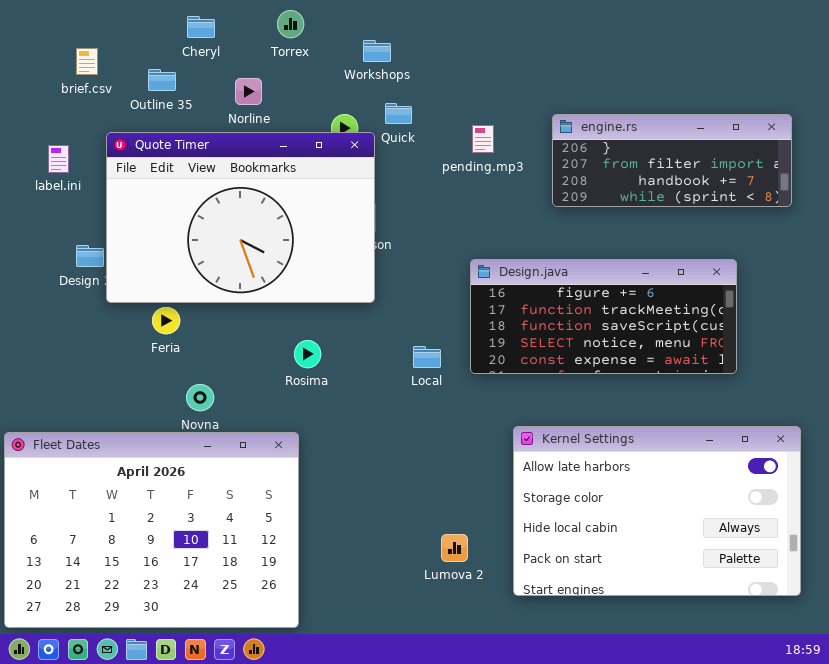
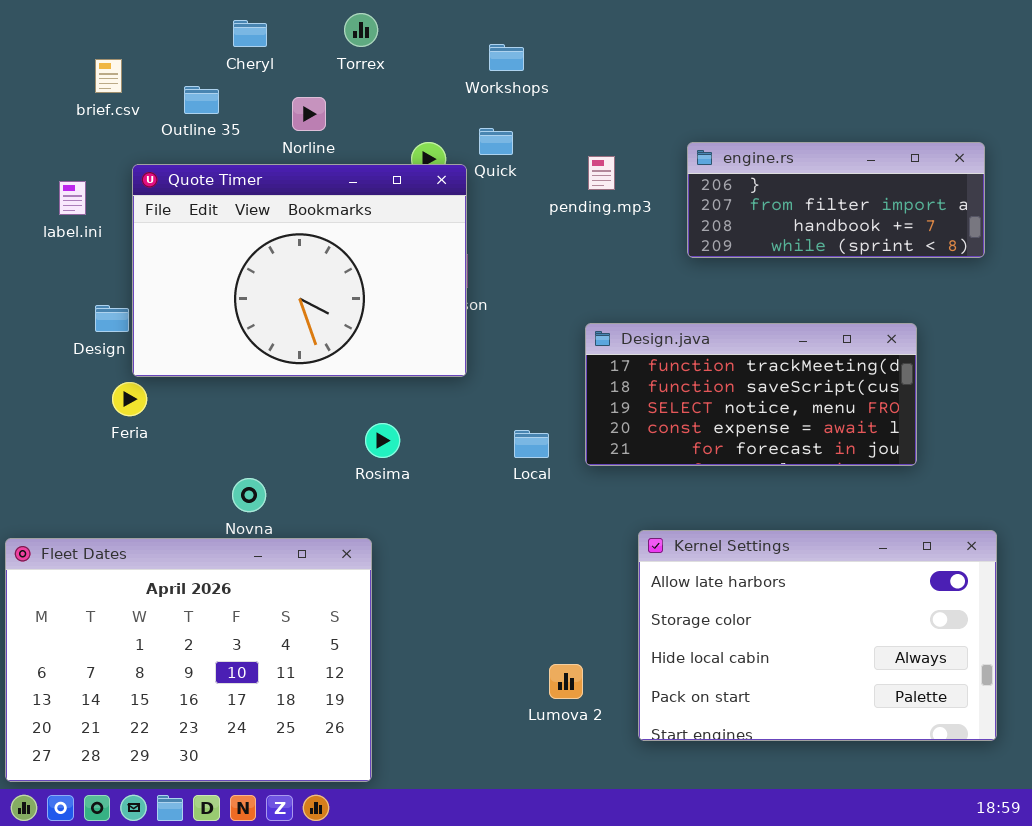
Workshops: [363,40,391,62] -> [489,44,524,71], moved
Design.java: [470,259,737,374] -> [585,323,917,466], scrolled down 1 row
Feria: [152,307,180,334] -> [112,382,147,416], moved

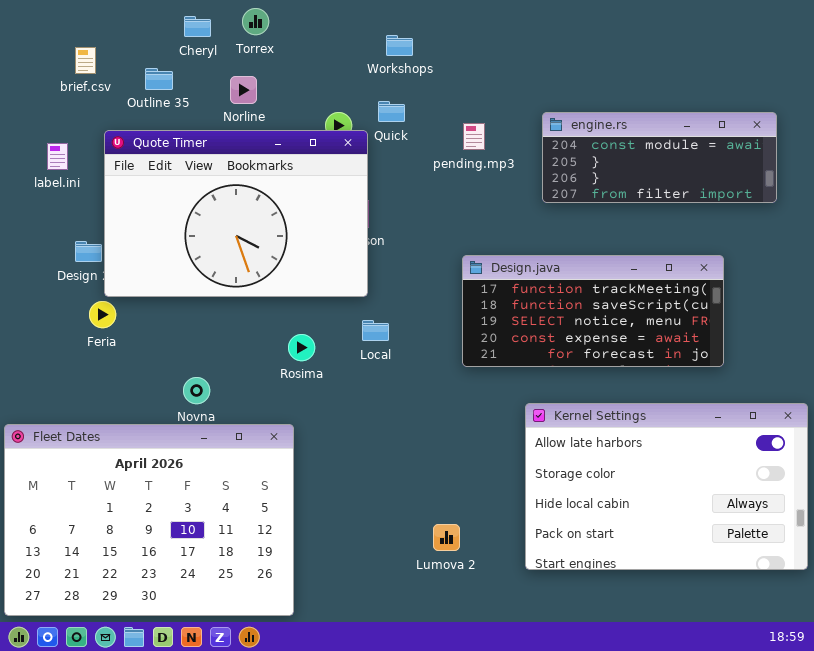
Torrex: [344,13,378,47] -> [242,8,269,35], moved
engine.rs: [687,142,985,258] -> [542,112,777,203], scrolled up 2 rows
Local: [514,430,549,458] -> [362,320,389,341], moved
Kernel Settings: [638,530,997,741] -> [525,403,808,570], moved

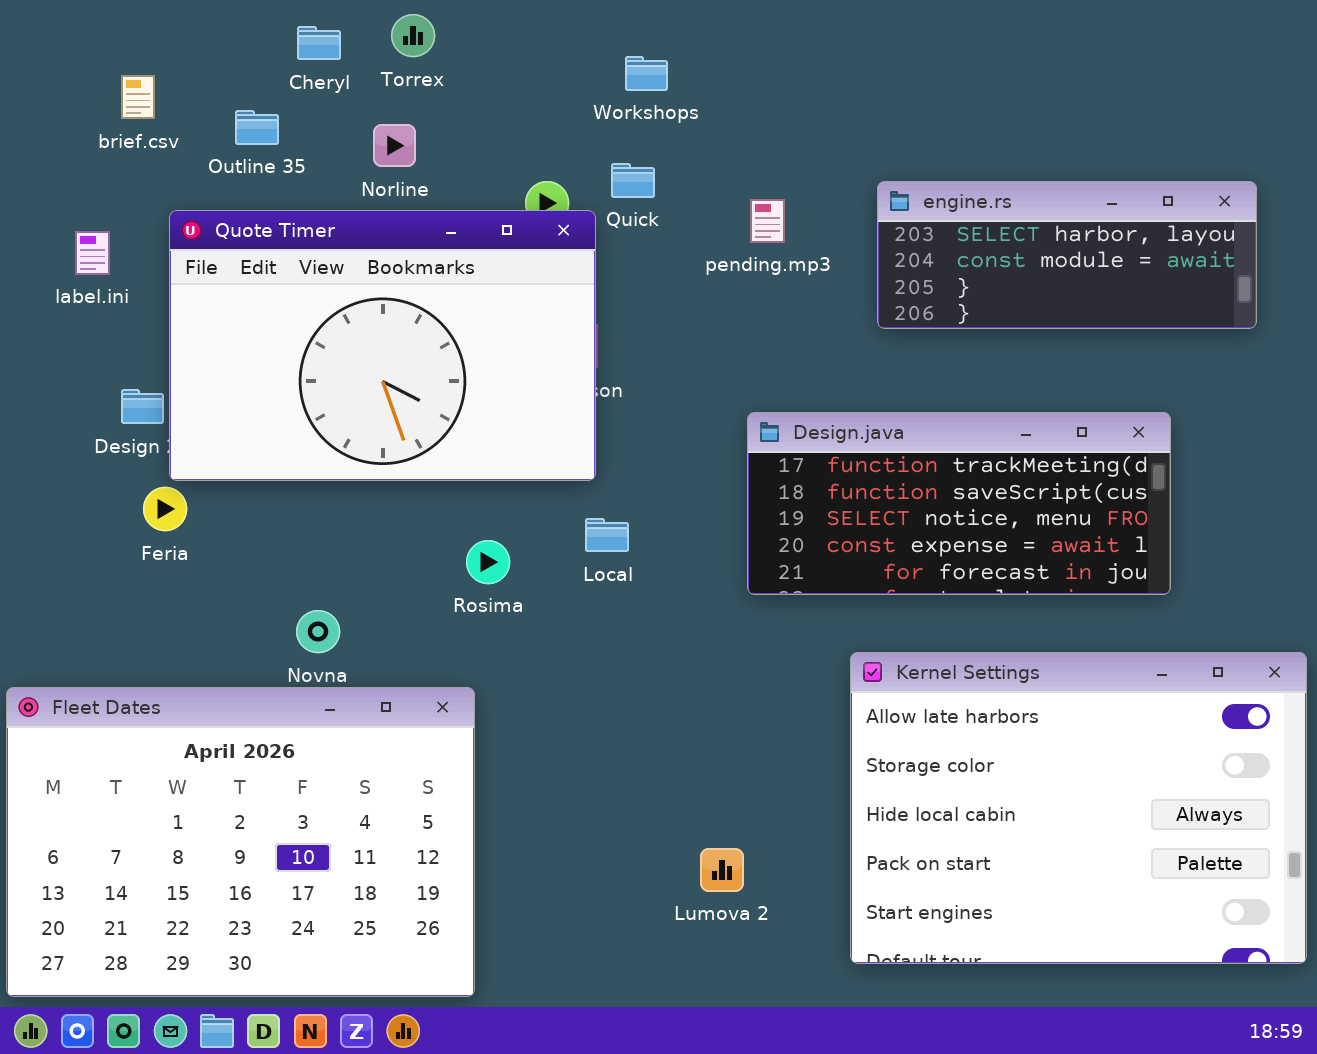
engine.rs: [542,112,777,203] -> [877,181,1257,329], scrolled up 1 row
Kernel Settings: [525,403,808,570] -> [850,652,1307,964], resized

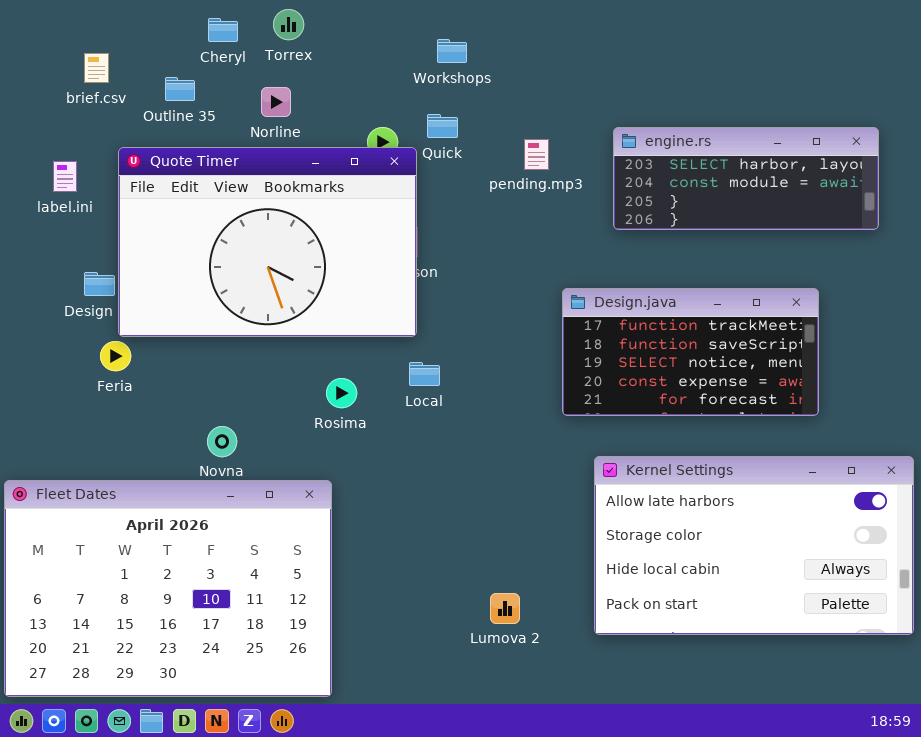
Design.java: [747,412,1171,595] -> [562,288,819,416], resized
Kernel Settings: [850,652,1307,964] -> [594,456,914,635], resized

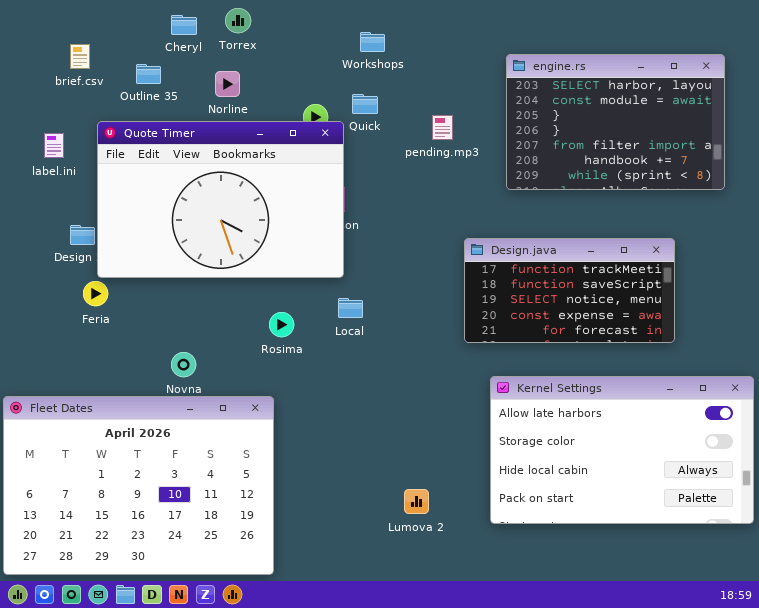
engine.rs: [613,127,879,230] -> [506,54,725,190], resized

